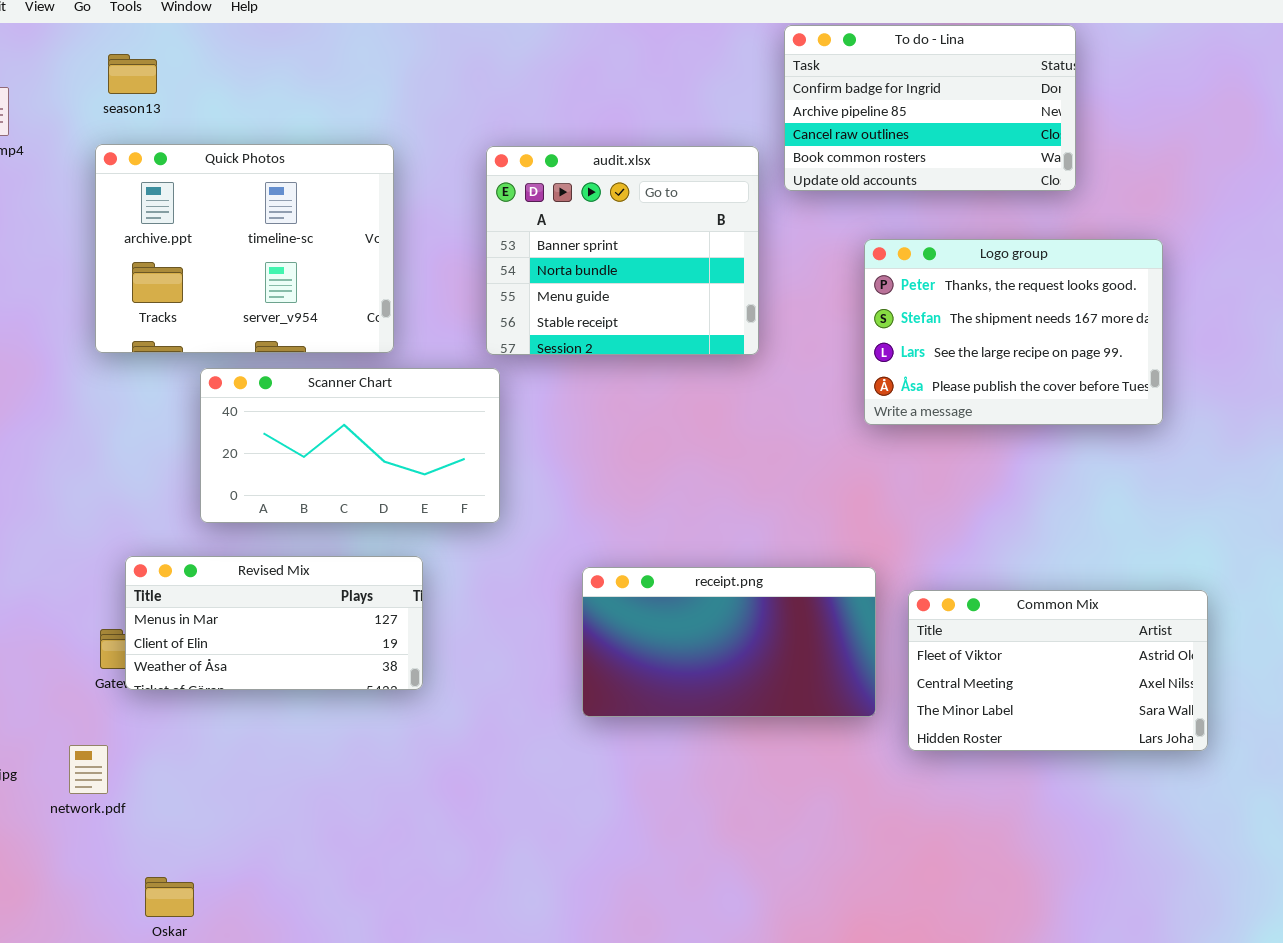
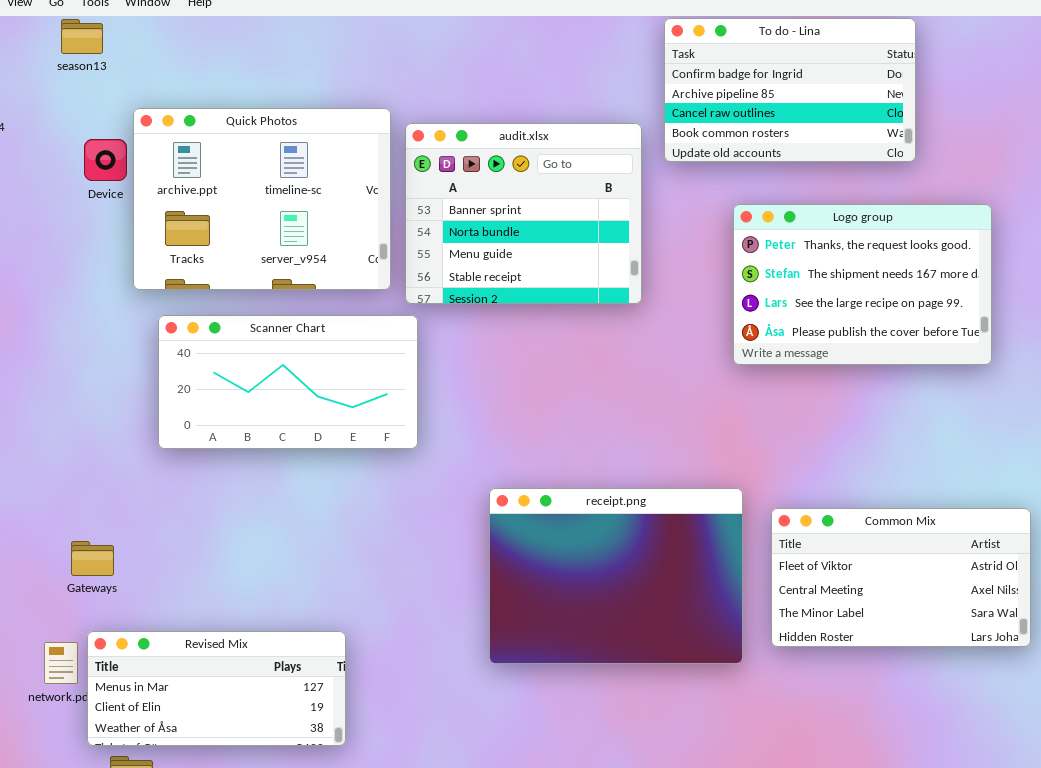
season13: [108,54,157,94] -> [61,19,103,54], moved
Quick Photos: [95,144,394,353] -> [133,108,391,290], moved
Revised Mix: [125,556,423,690] -> [87,631,346,746], moved
receipt.png: [582,567,876,717] -> [489,488,743,664], resized

